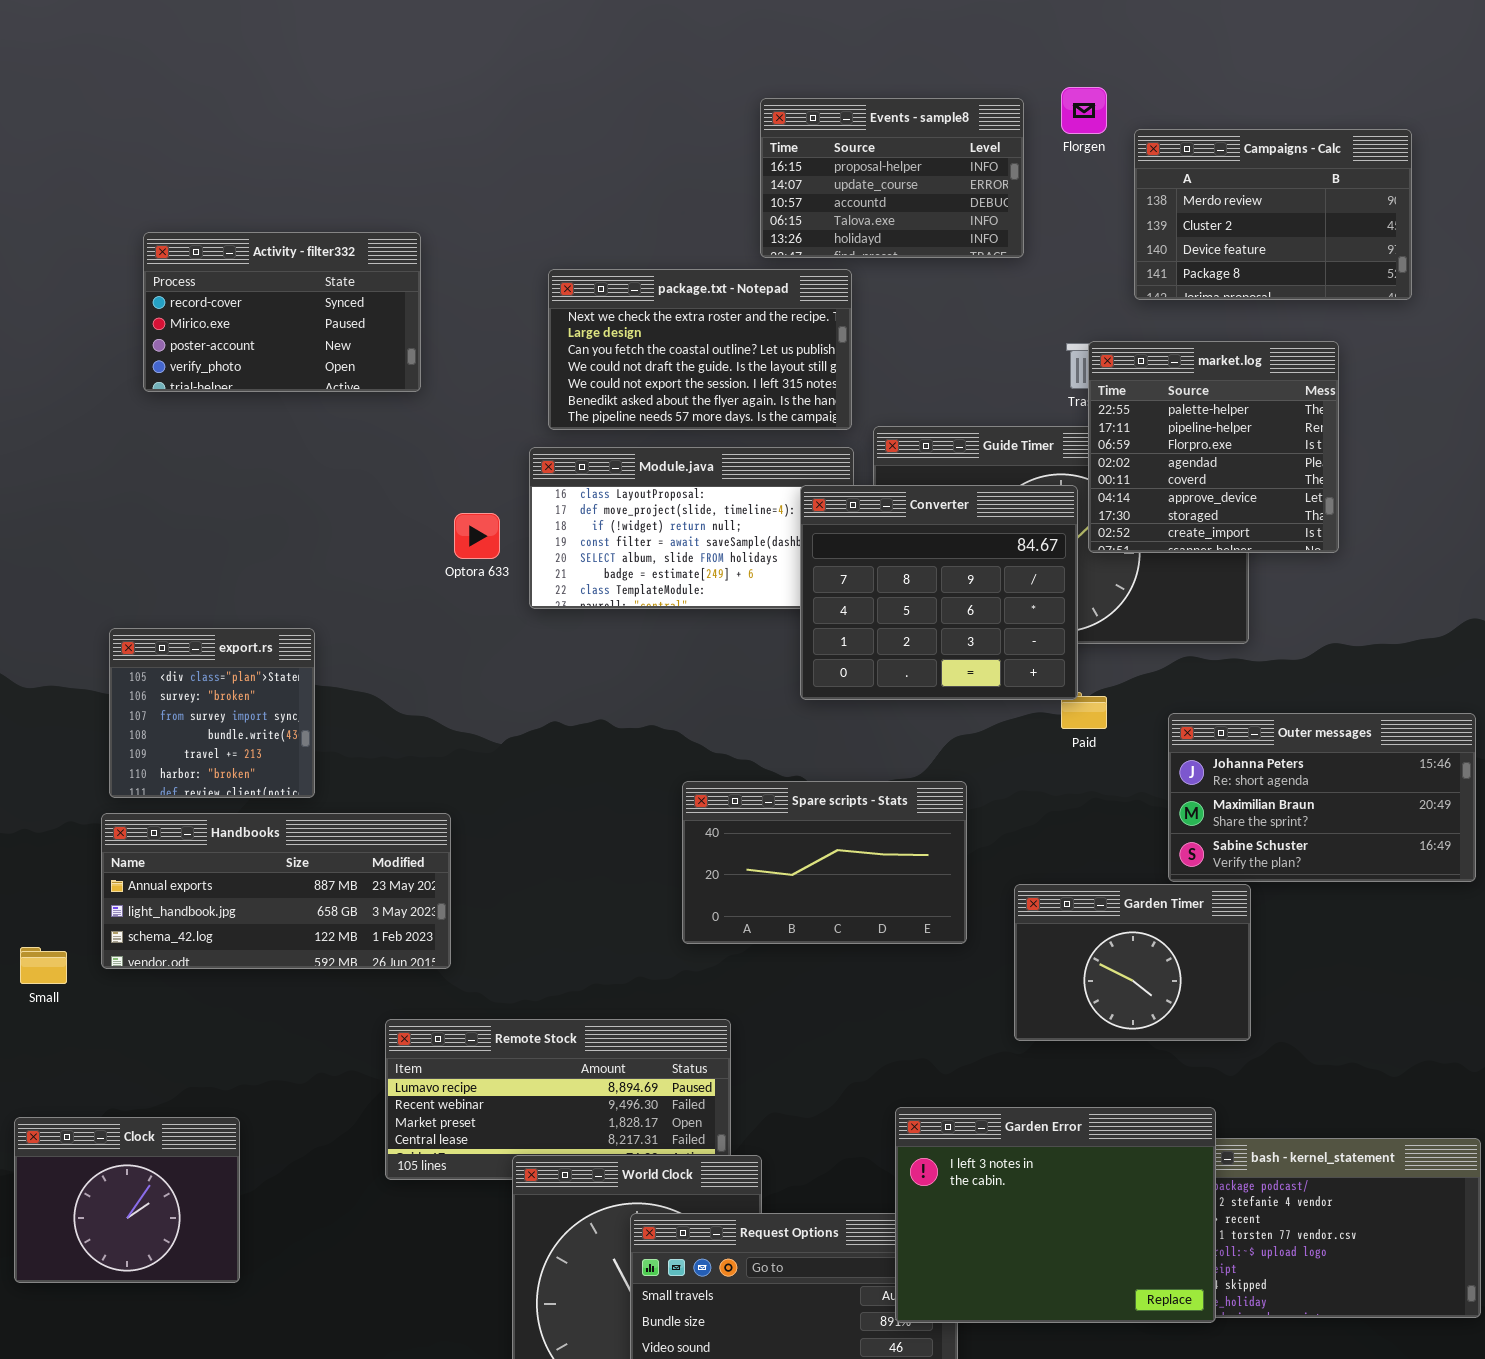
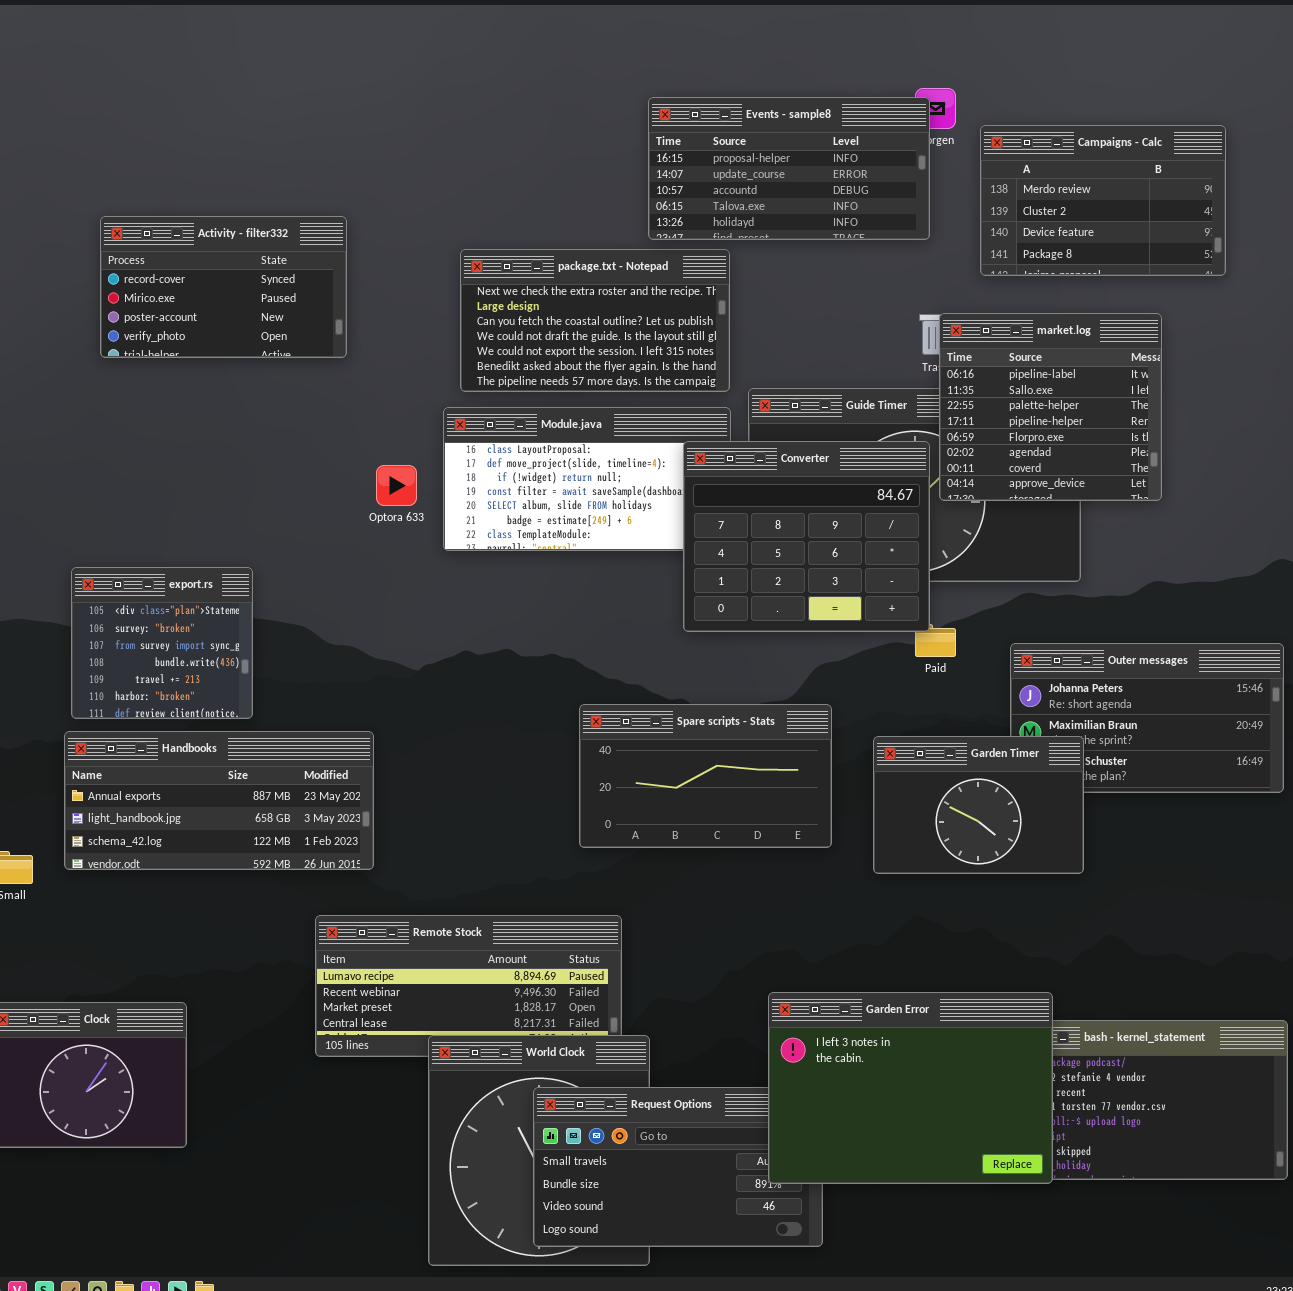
Events - sample8: [760,98,1024,258] -> [648,97,930,240], resized
market.log: [1088,341,1339,553] -> [939,313,1162,501], scrolled up 2 rows
Garden Timer: [1014,884,1251,1041] -> [873,736,1084,874], moved

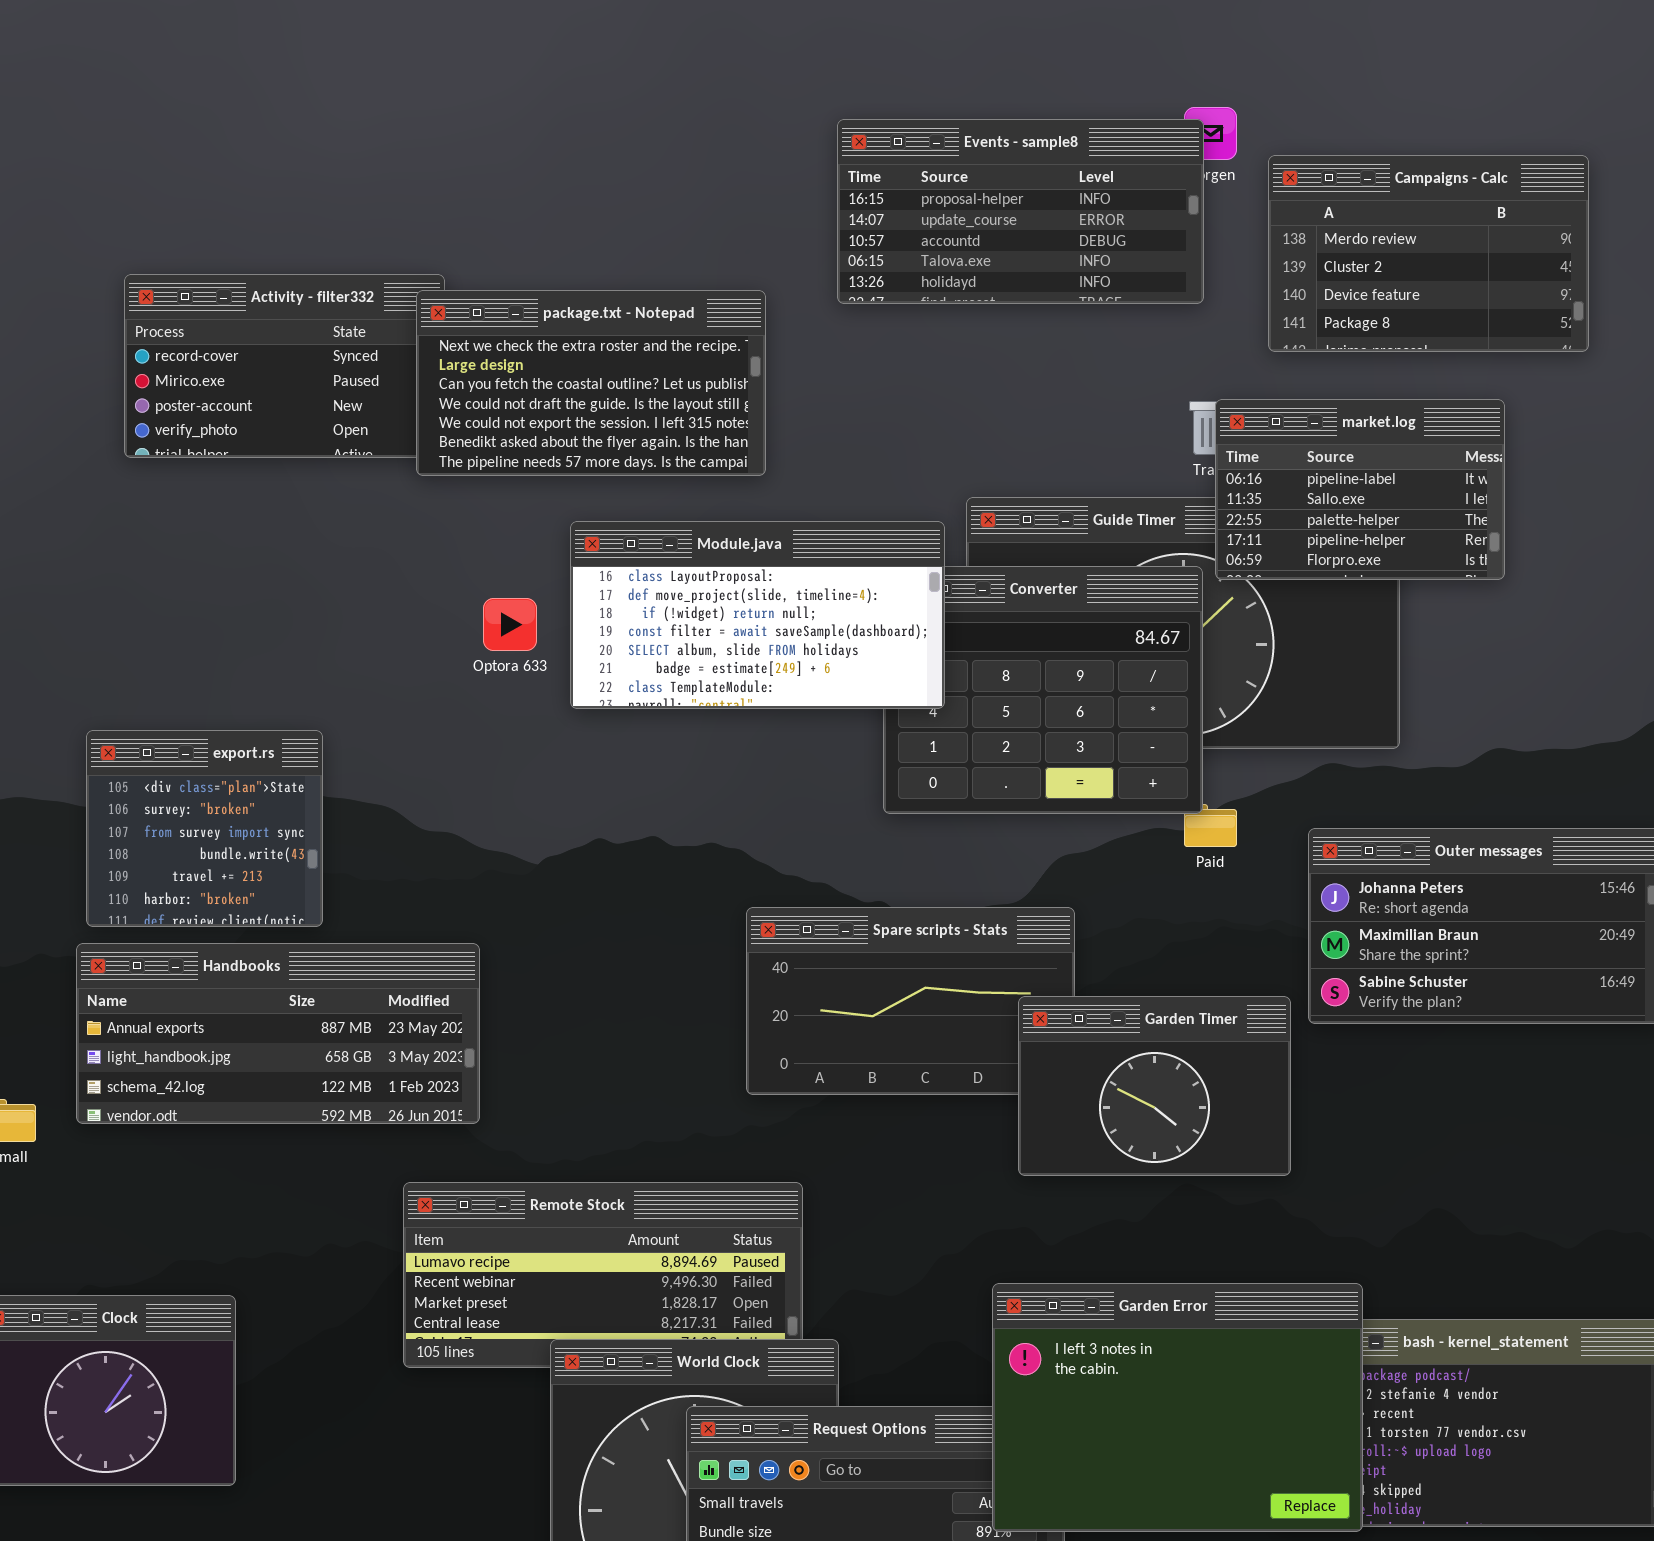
package.txt - Notepad: [460,249,730,392] -> [416,290,766,476], moved
market.log: [939,313,1162,501] -> [1215,399,1505,580], resized
Module.java: [443,407,731,551] -> [570,521,945,709], raised
Garden Timer: [873,736,1084,874] -> [1018,996,1291,1176], moved

